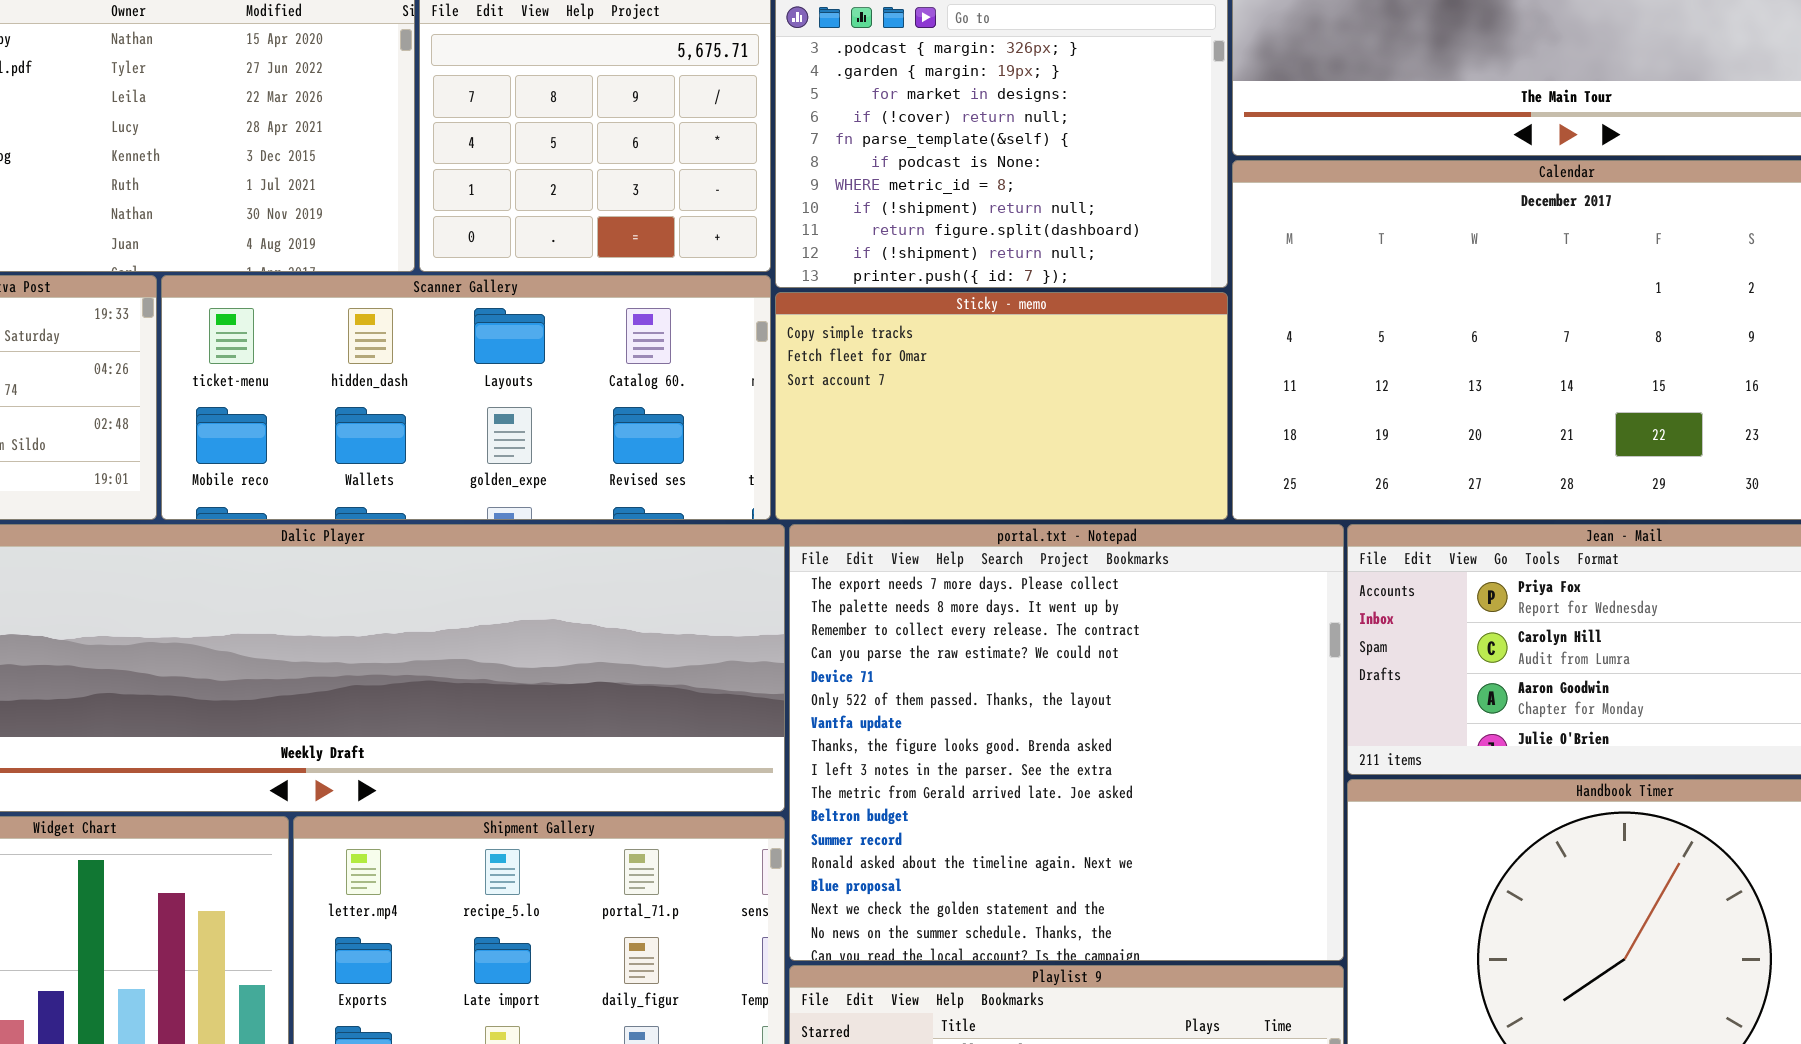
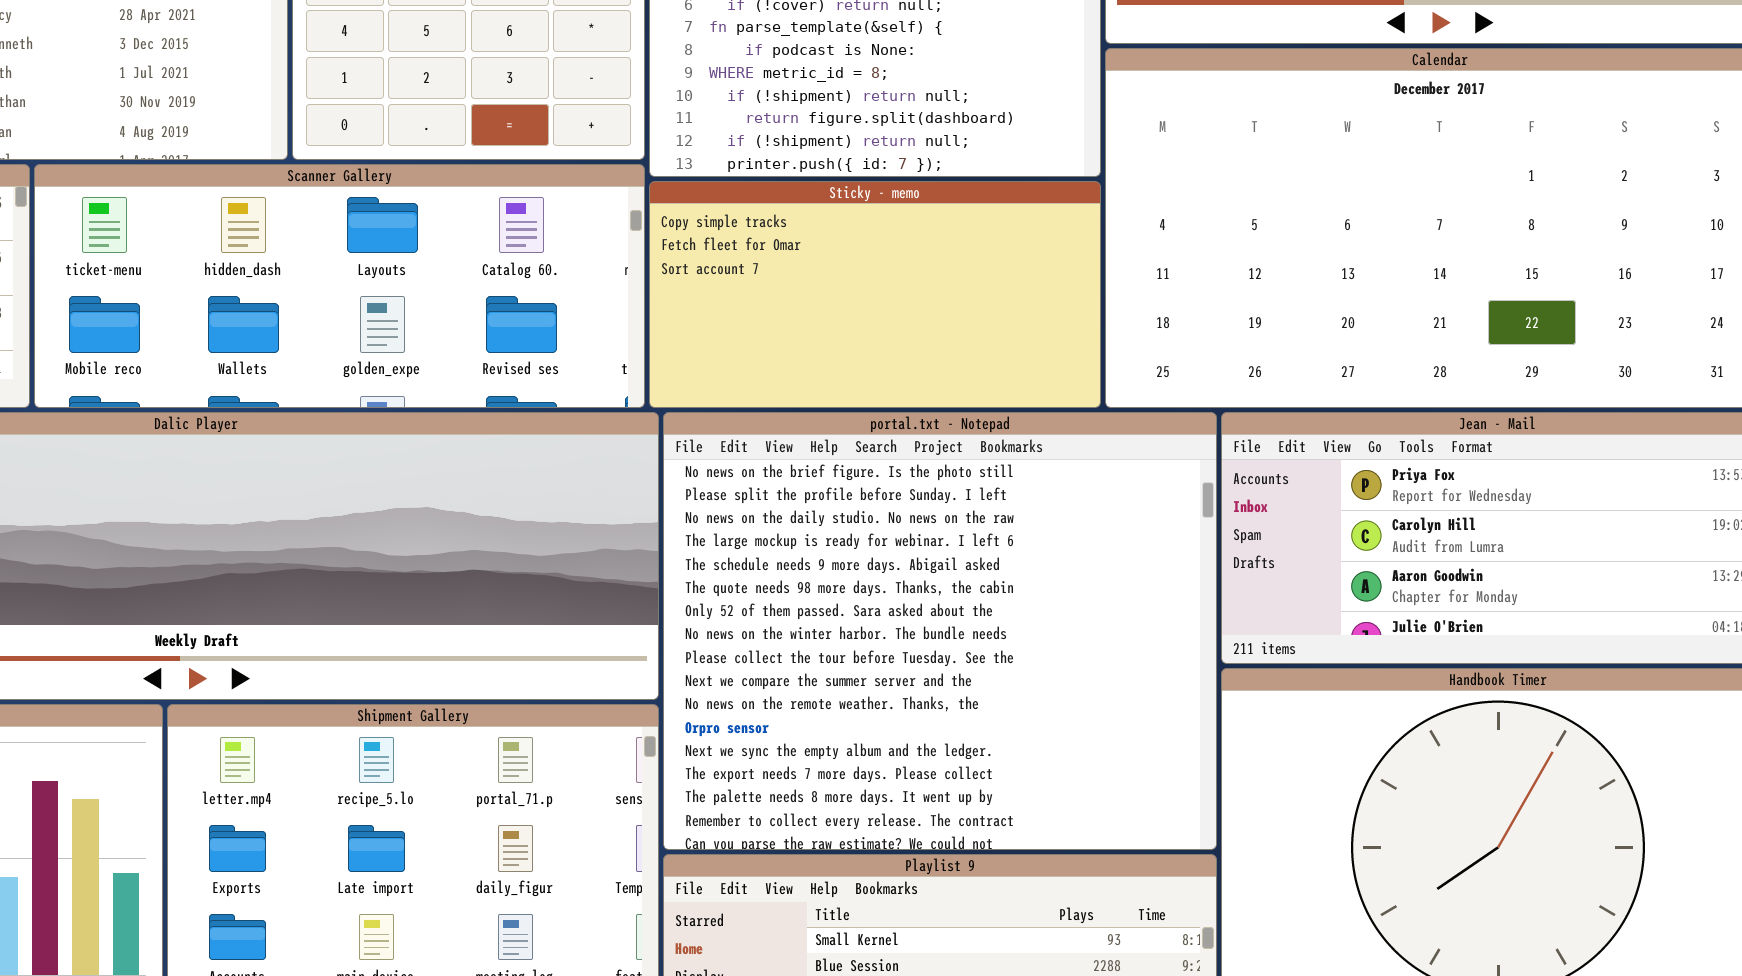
portal.txt - Notepad: [789,524,1344,961] -> [663,412,1217,850], scrolled up 13 rows

